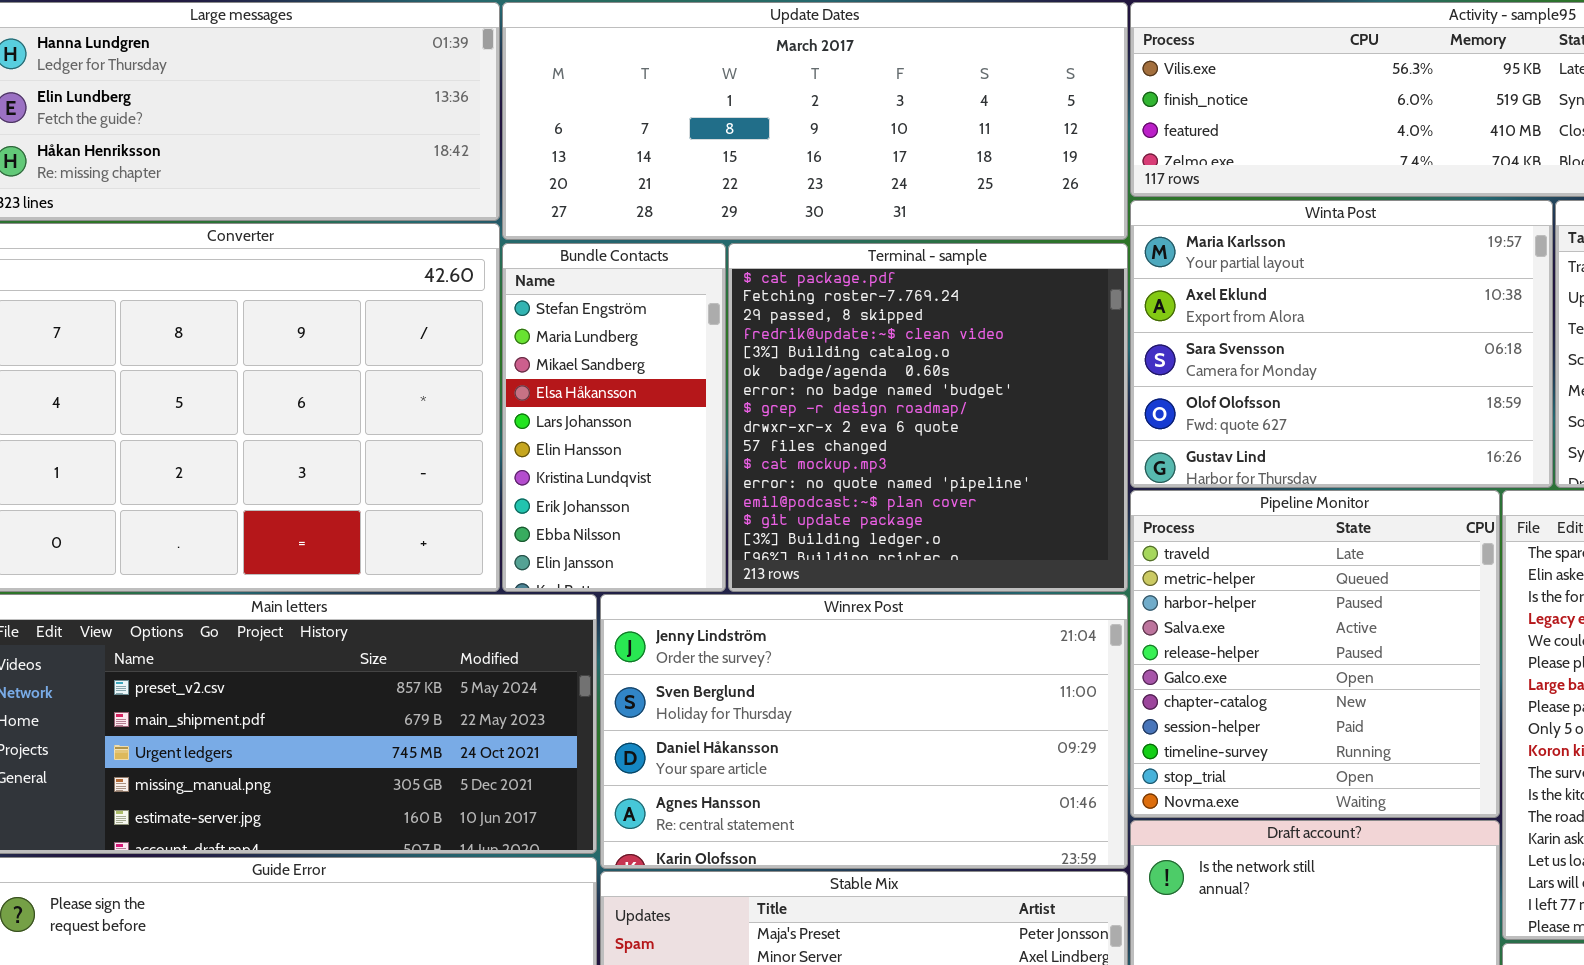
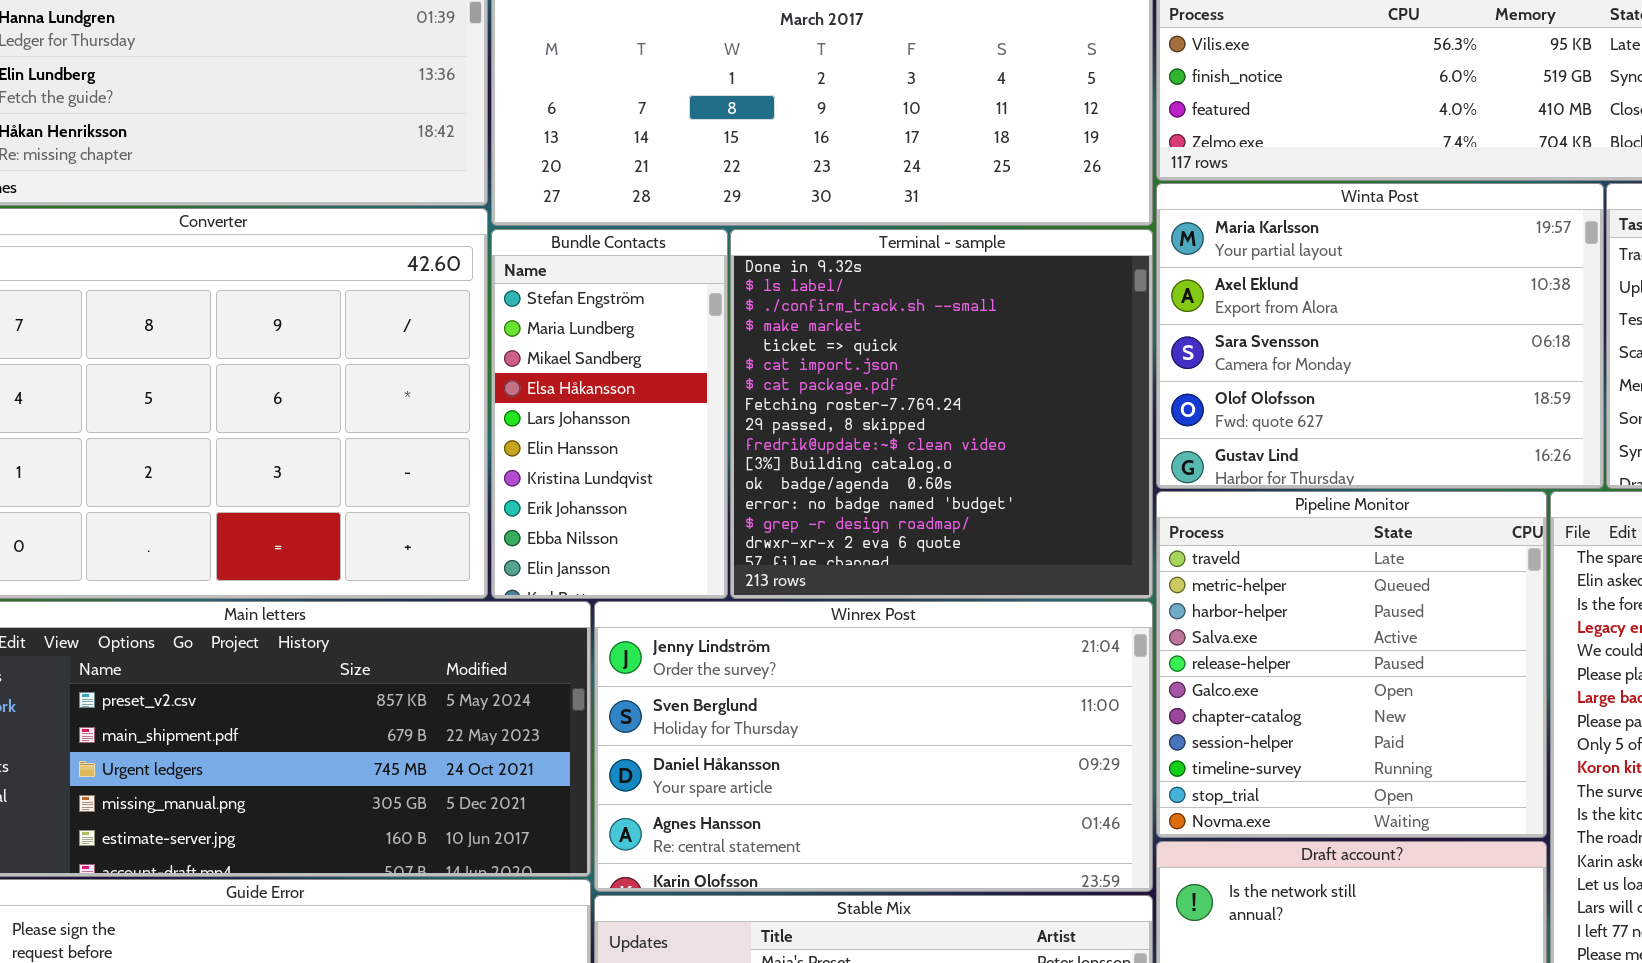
Terminal - sample: [728,243,1128,592] -> [730,229,1153,599], scrolled up 6 rows

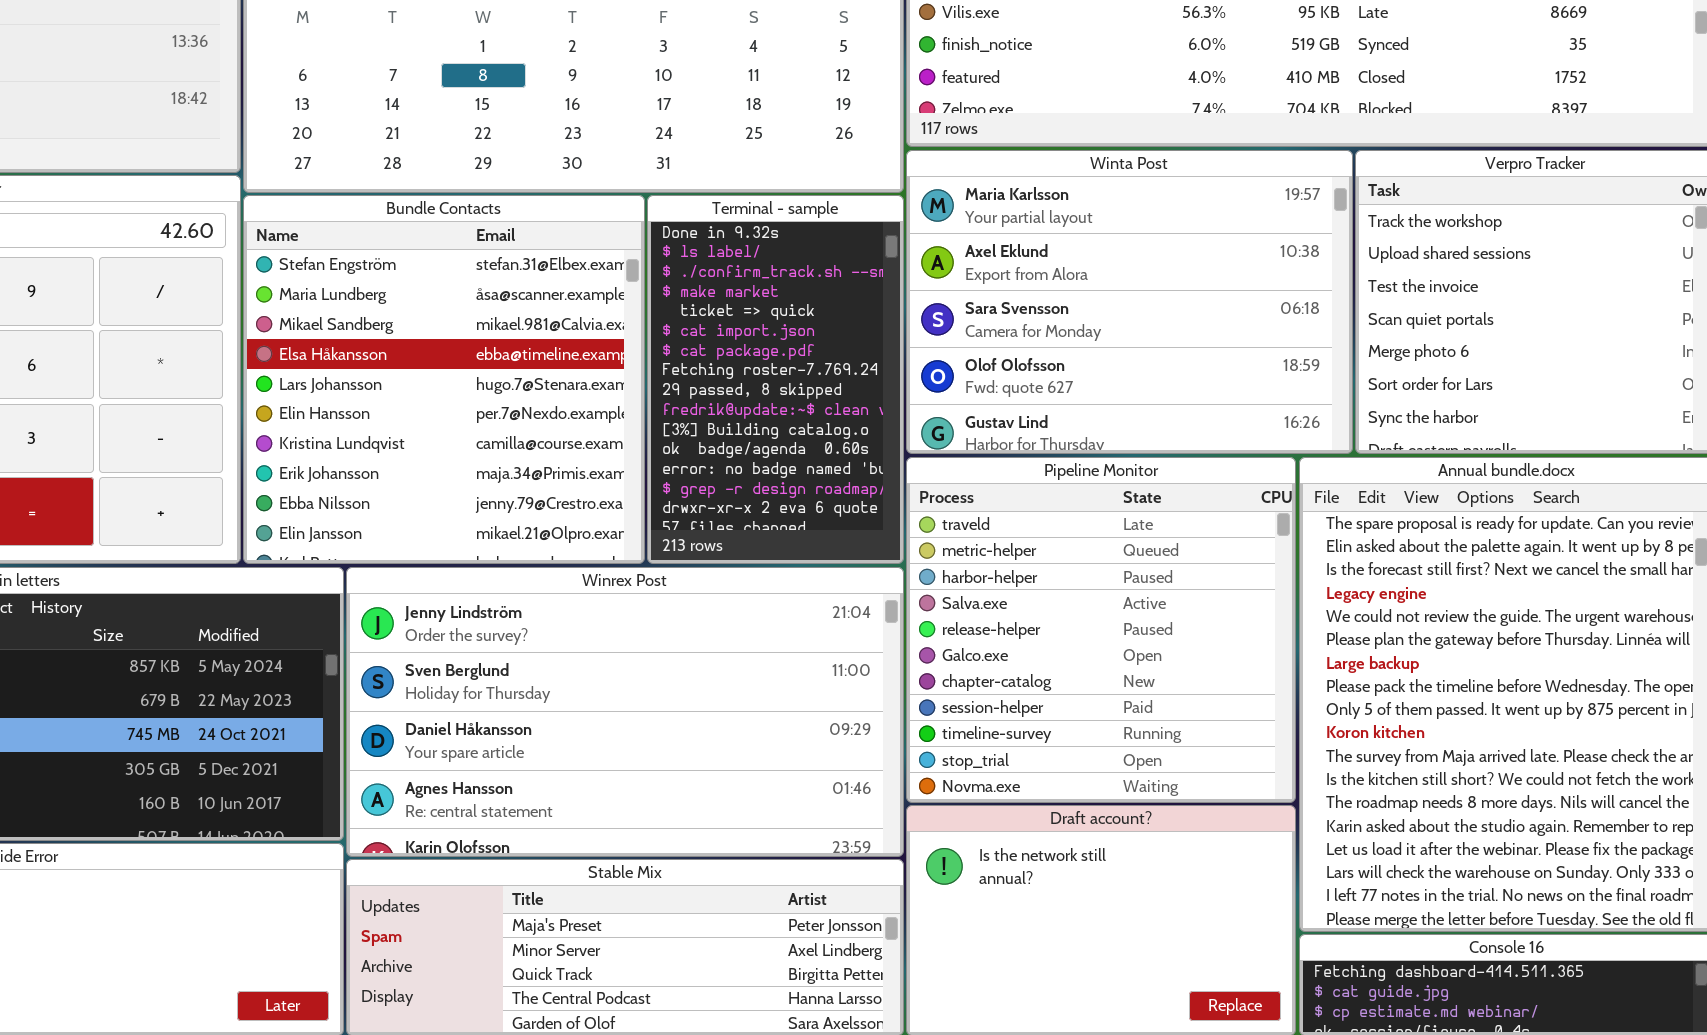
Bundle Contacts: [491,229,728,599] -> [243,195,645,564], resized
Terminal - sample: [730,229,1153,599] -> [647,195,904,564], resized

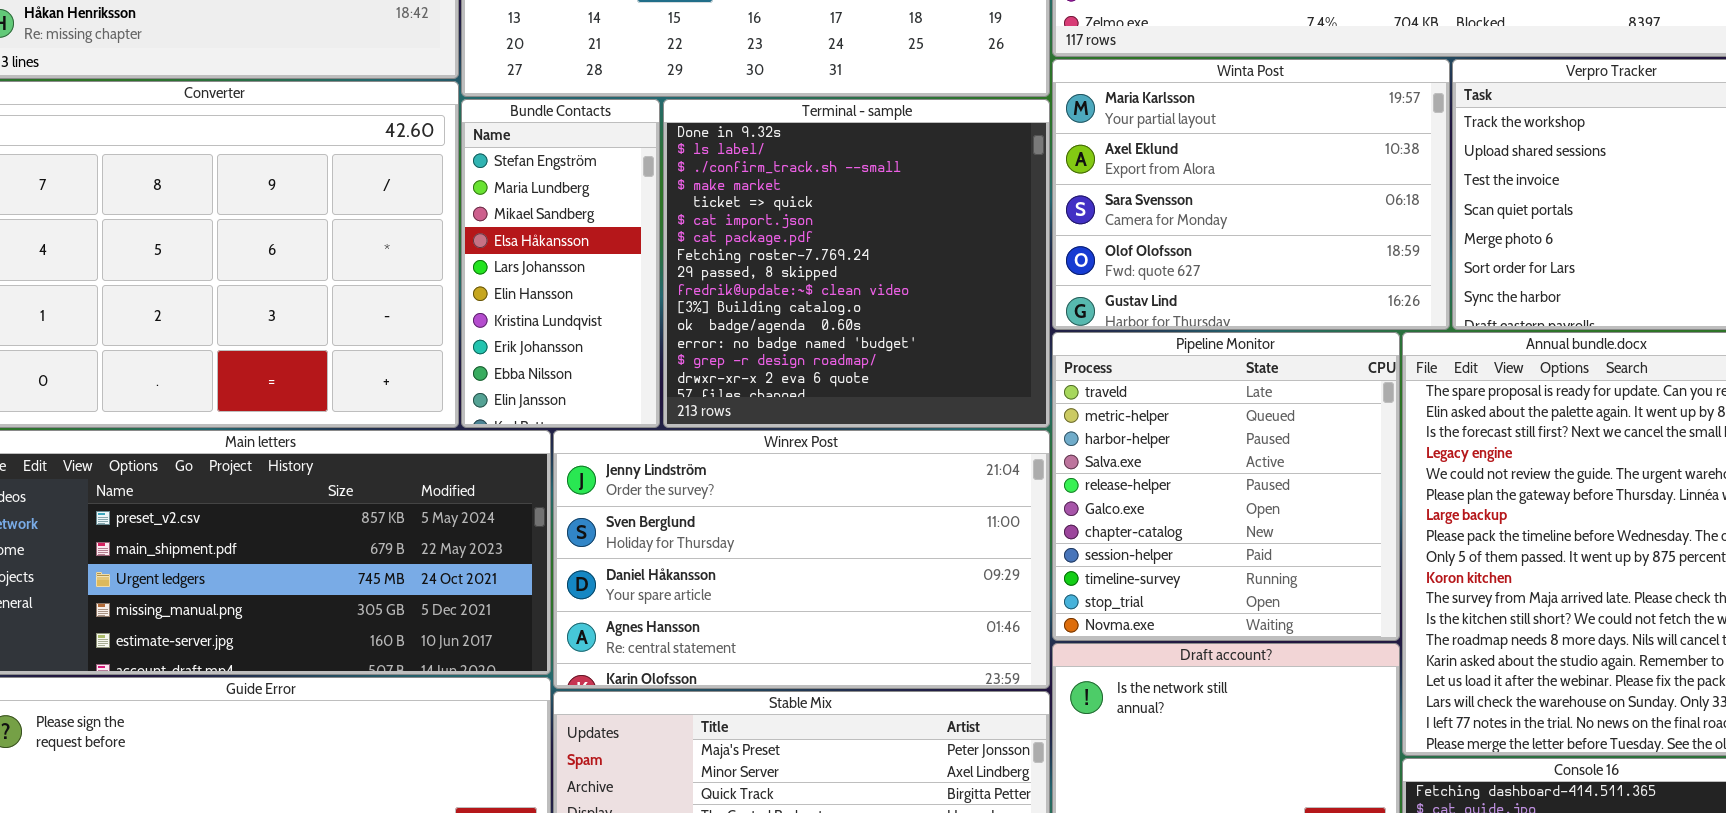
Bundle Contacts: [243,195,645,564] -> [461,99,660,428], resized
Terminal - sample: [647,195,904,564] -> [663,99,1050,428], resized

